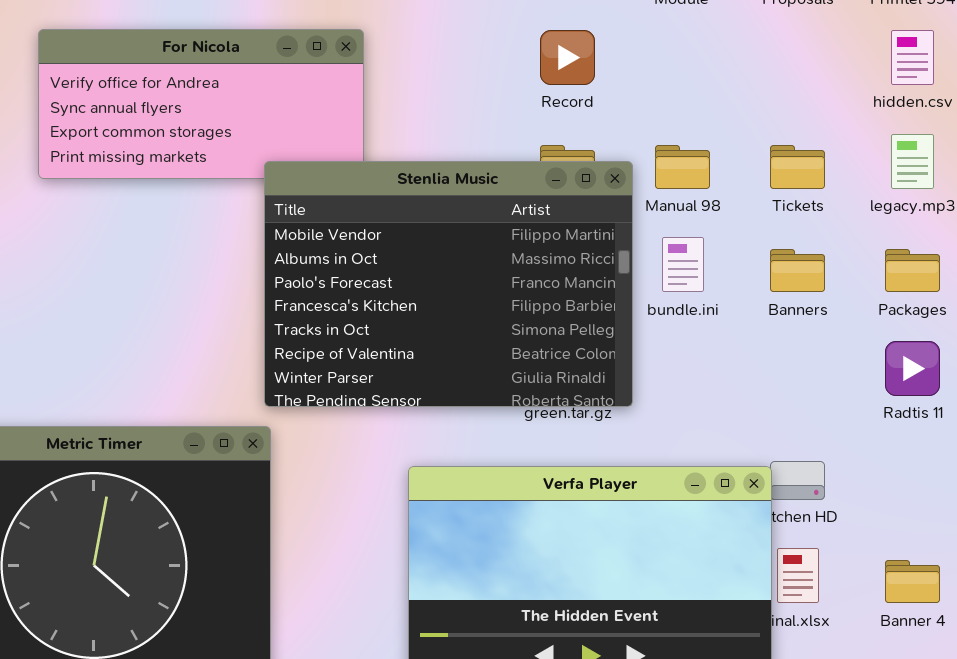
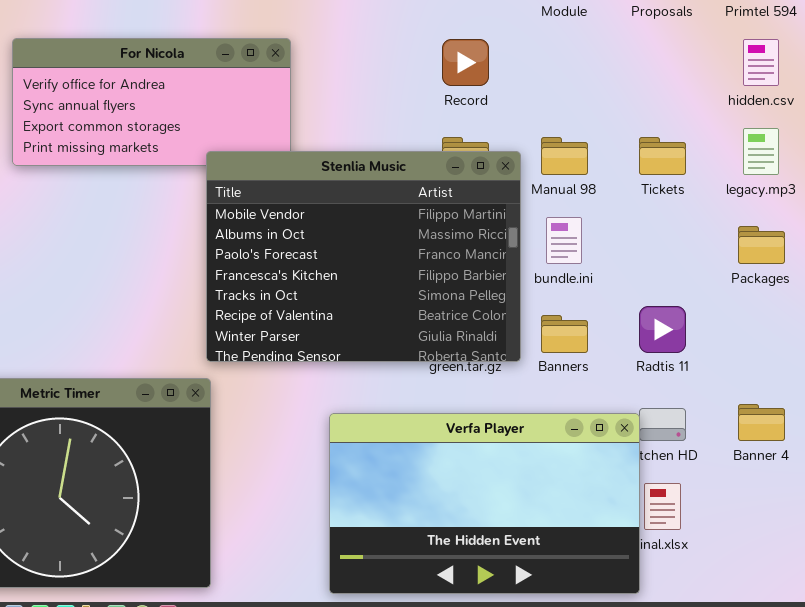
Banners: [770,249,825,292] -> [541,315,588,353], moved
Radtis 11: [885,341,940,396] -> [639,306,686,353], moved
Banner 4: [885,560,940,603] -> [738,404,785,441], moved

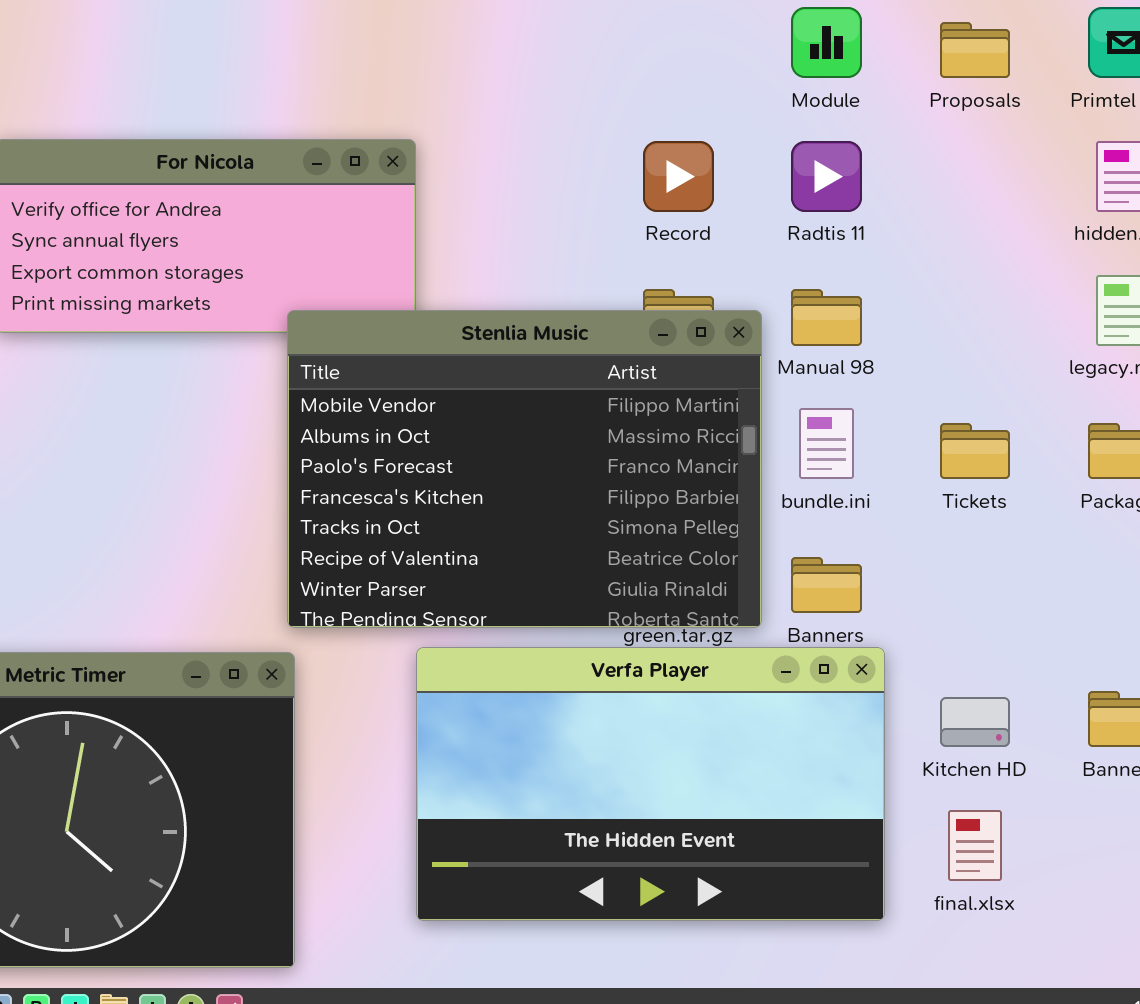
Tickets: [639,137,686,175] -> [940,423,1010,479], moved
Radtis 11: [639,306,686,353] -> [791,141,862,212], moved
Verfa Player: [329,413,640,594] -> [416,647,885,921], moved

